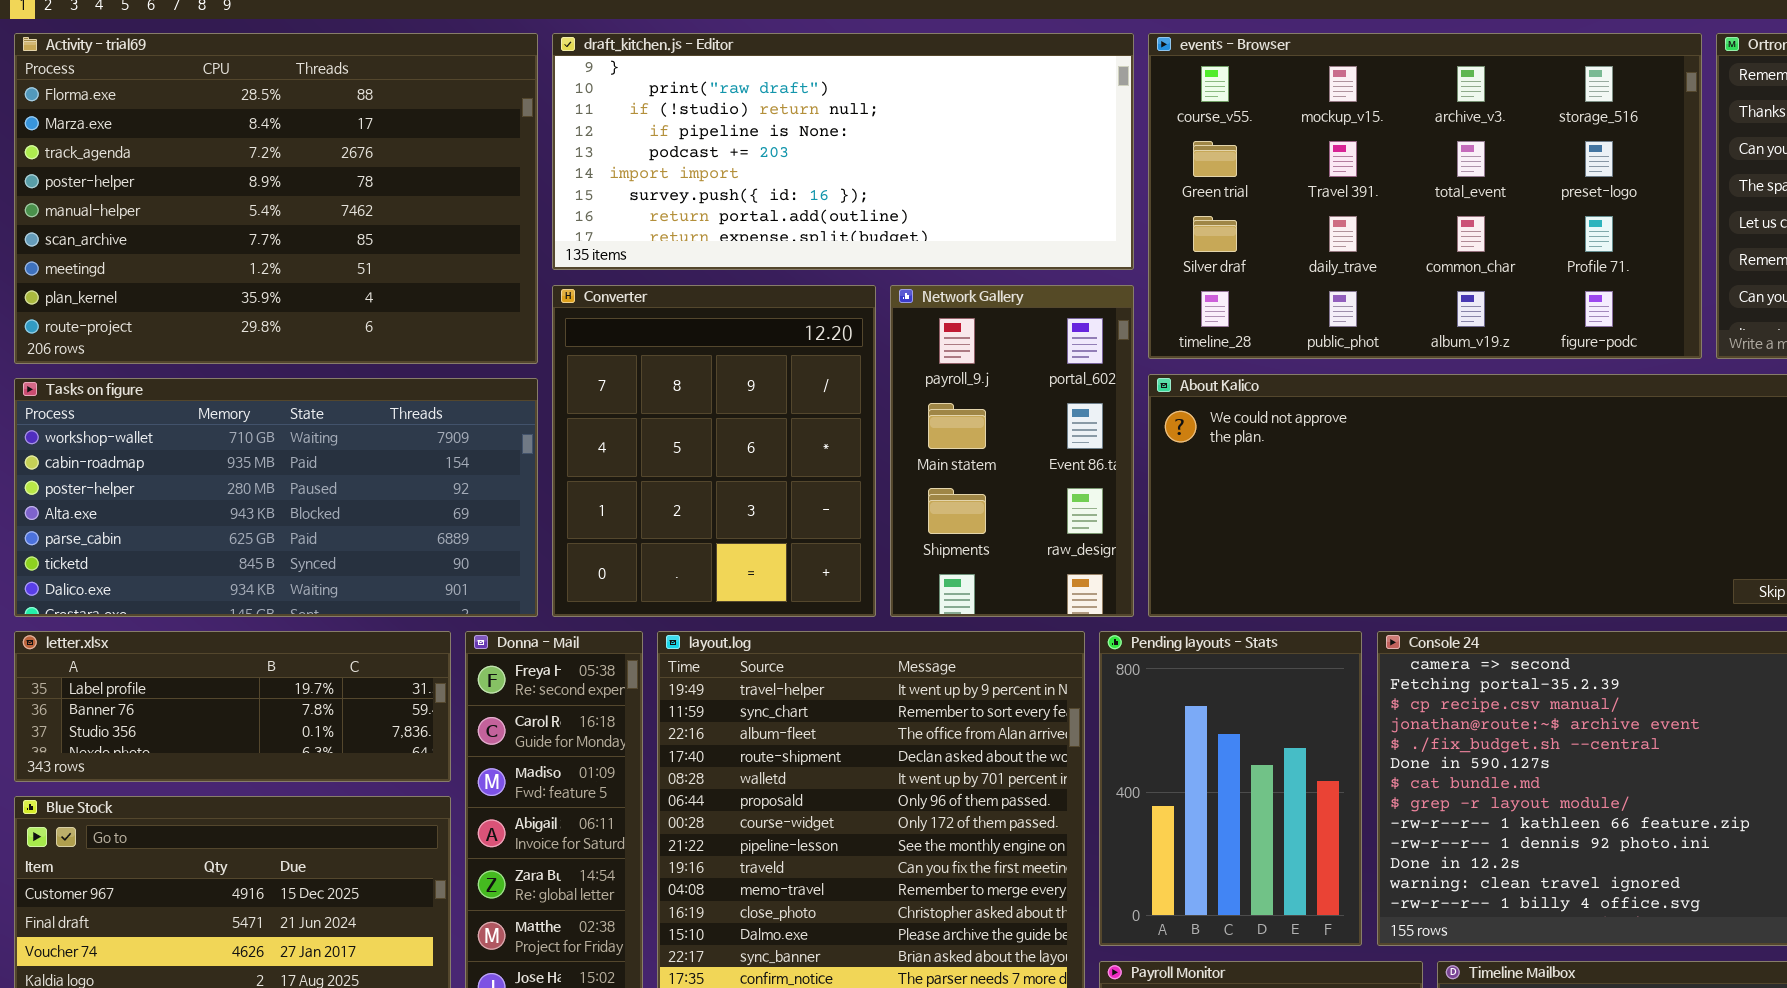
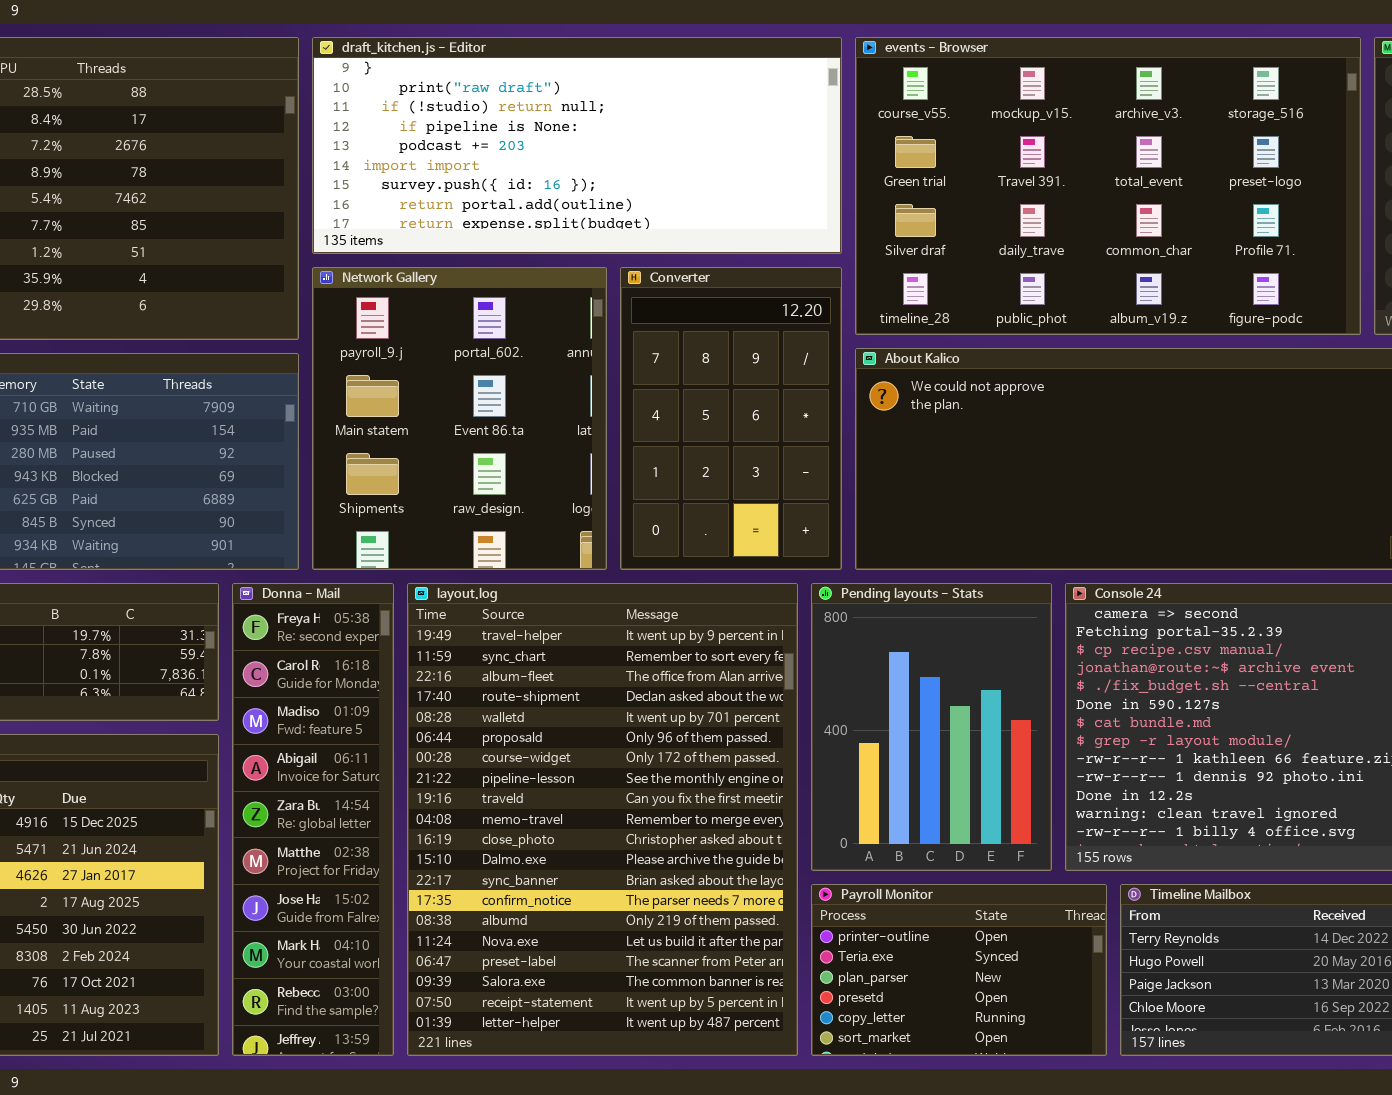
Converter: [552,285,876,617] -> [620,267,842,570], moved, resized
Network Gallery: [890,285,1134,617] -> [312,267,607,570], moved, resized

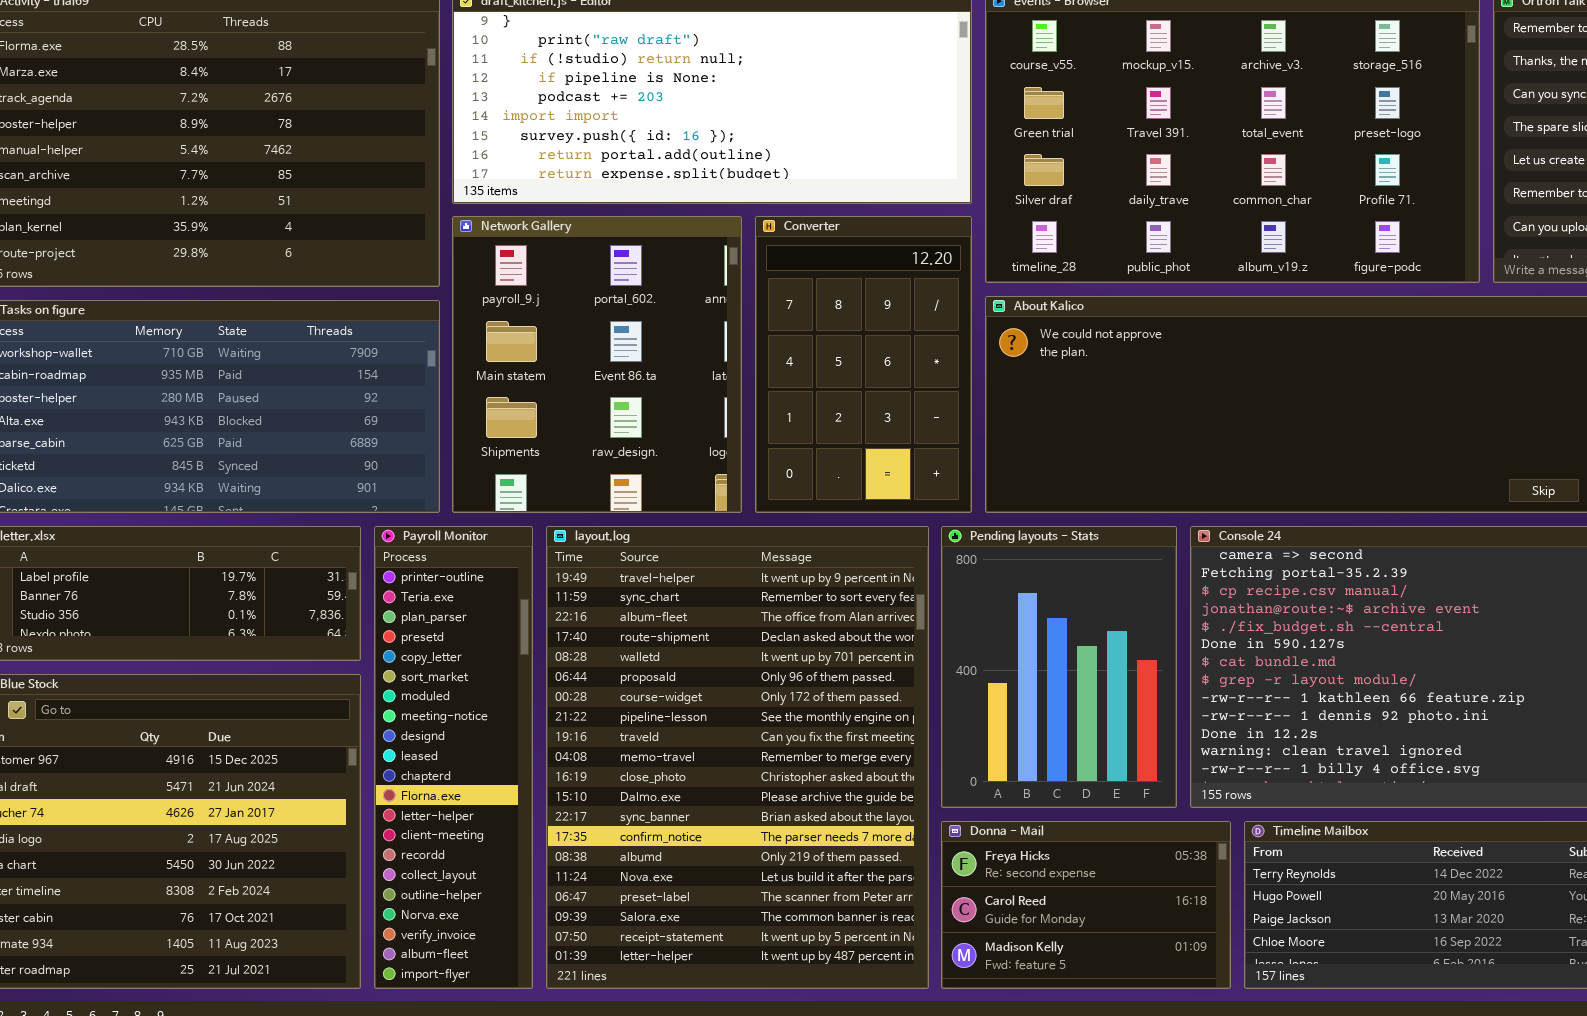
Donna - Mail: [232,583,394,1056] -> [941,821,1231,989], moved, resized
Payroll Monitor: [811,884,1107,1056] -> [374,526,533,989], moved, resized

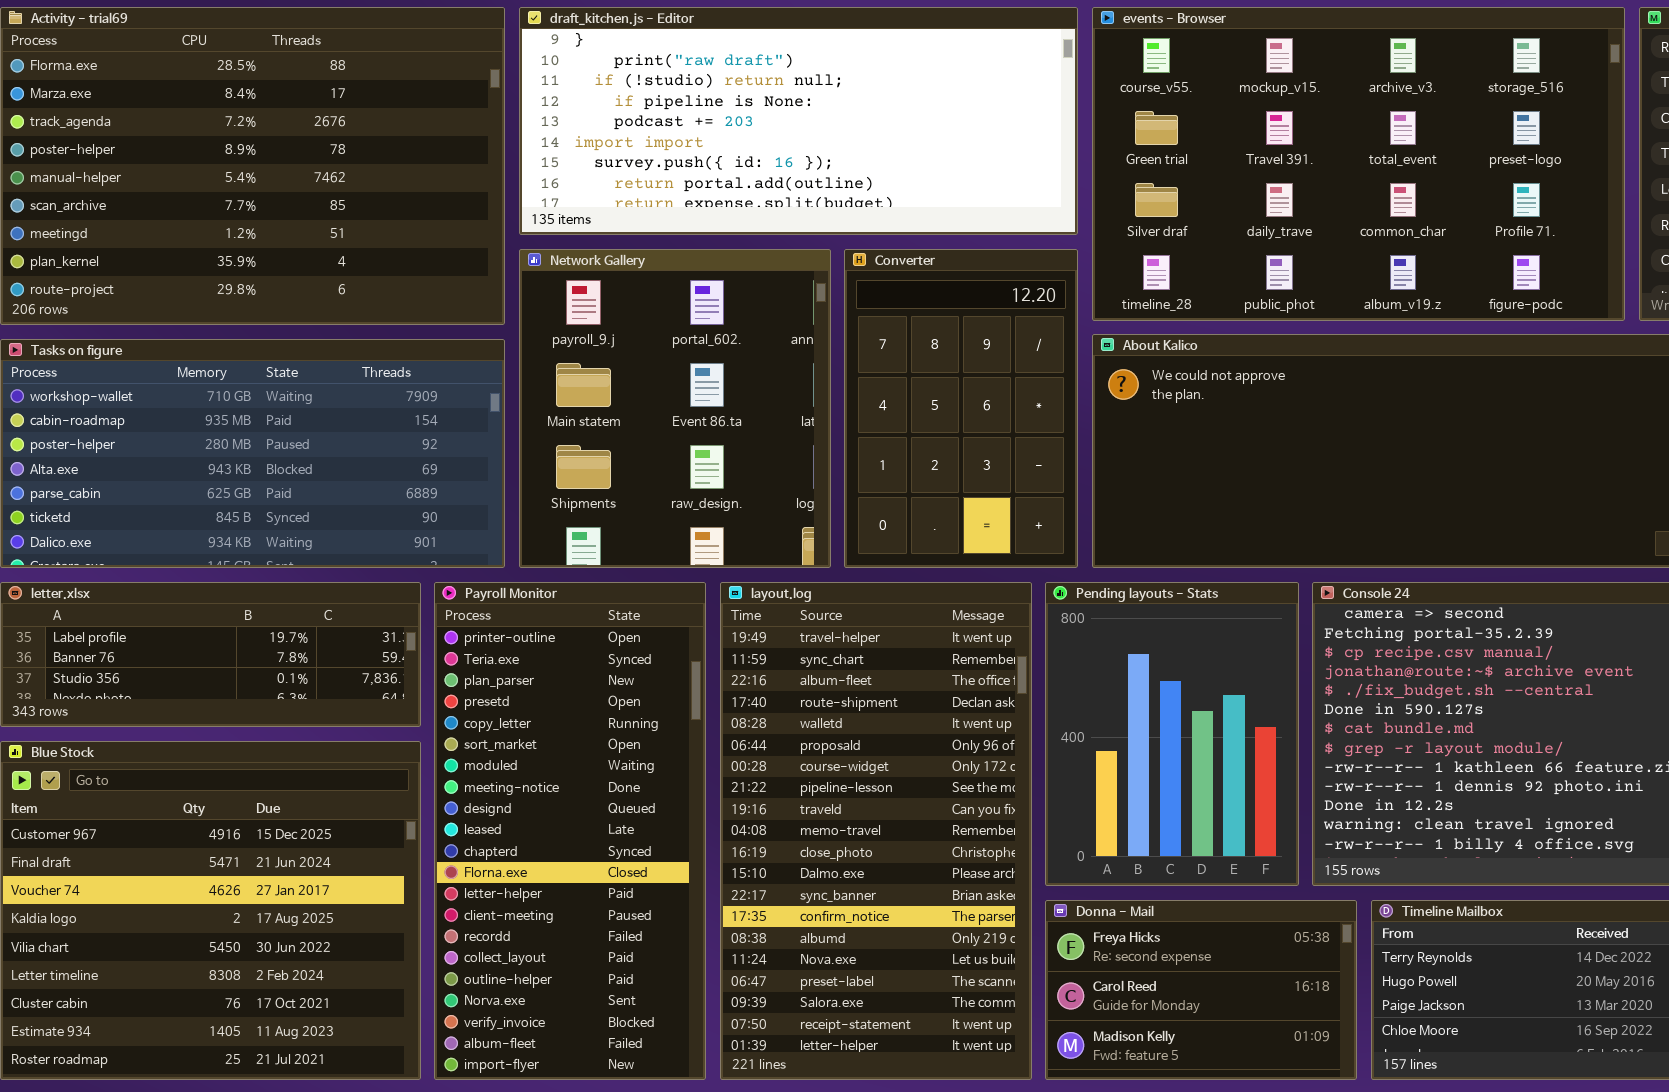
Payroll Monitor: [374,526,533,989] -> [434,582,706,1080], resized
layout.log: [546,526,929,989] -> [720,582,1032,1080], resized

